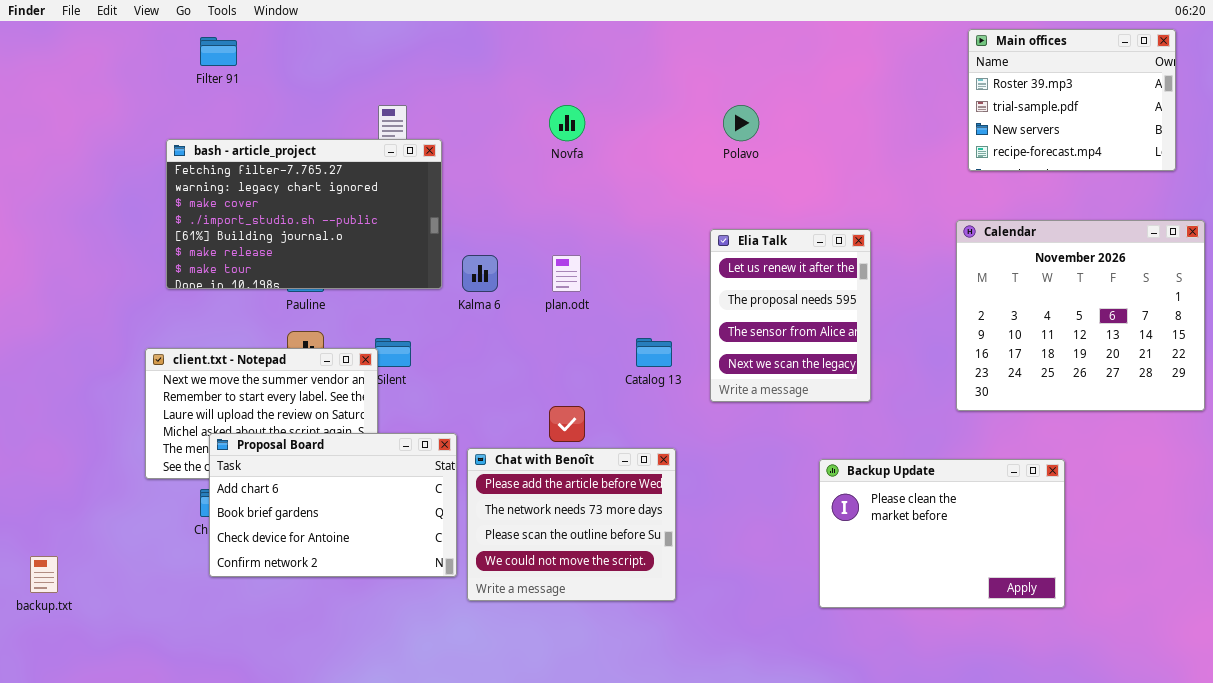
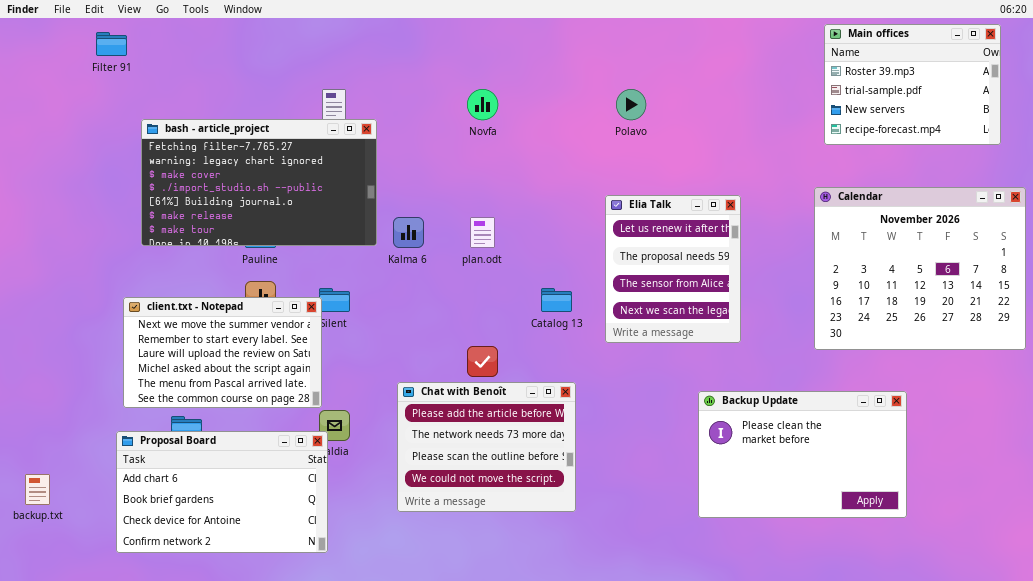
Filter 91: [200,37,237,66] -> [96,32,127,56], moved
Proposal Board: [209,433,457,577] -> [116,431,328,553], moved

